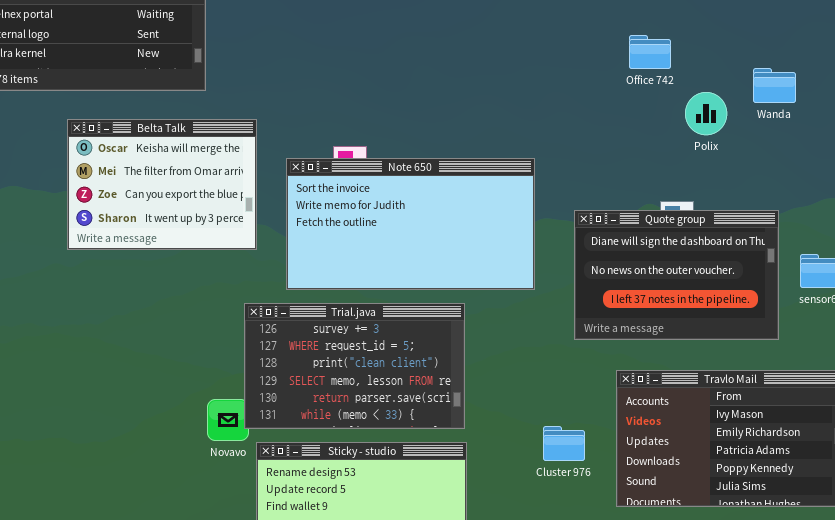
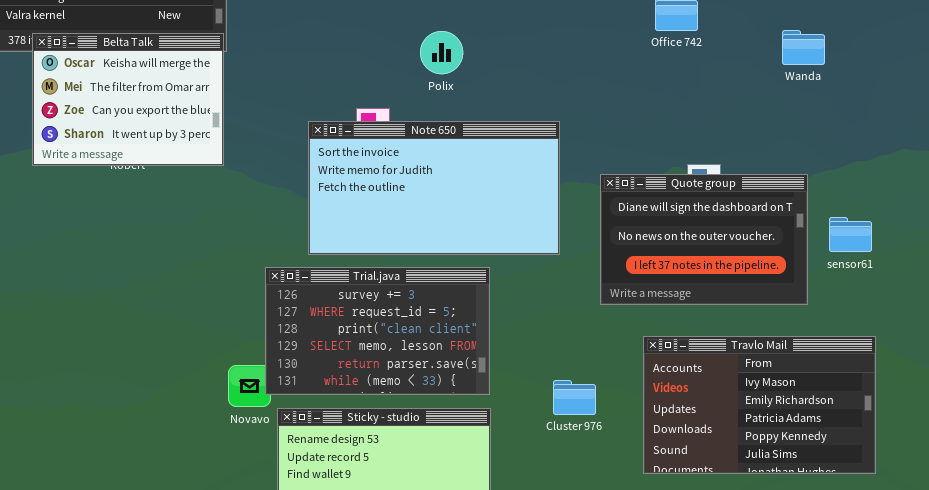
Polix: [685,92,727,135] -> [420,31,463,74], moved
Belta Talk: [67,119,257,250] -> [32,33,224,166], moved
Cluster 976: [543,426,585,461] -> [553,380,596,415], moved

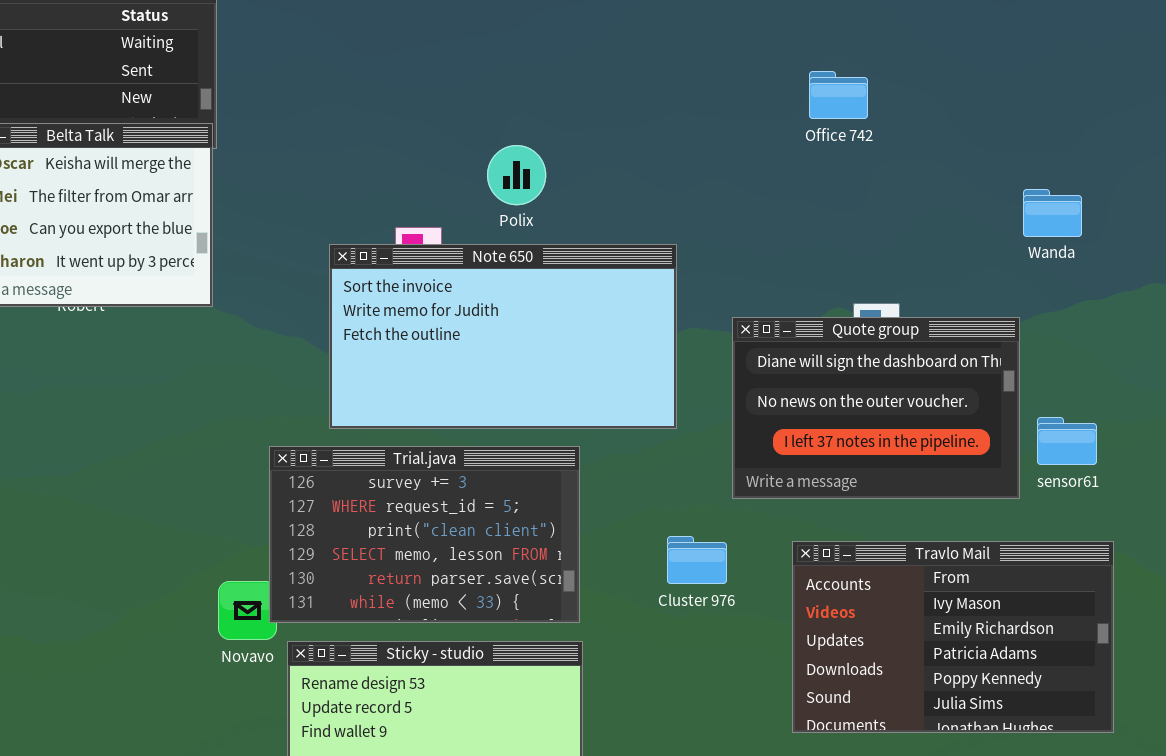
Wanda: [782,30,825,65] -> [1023,189,1082,237], moved
Polix: [420,31,463,74] -> [487,145,546,205], moved
sensor61: [829,217,872,252] -> [1037,417,1097,465], moved
Cluster 976: [553,380,596,415] -> [667,536,727,584], moved

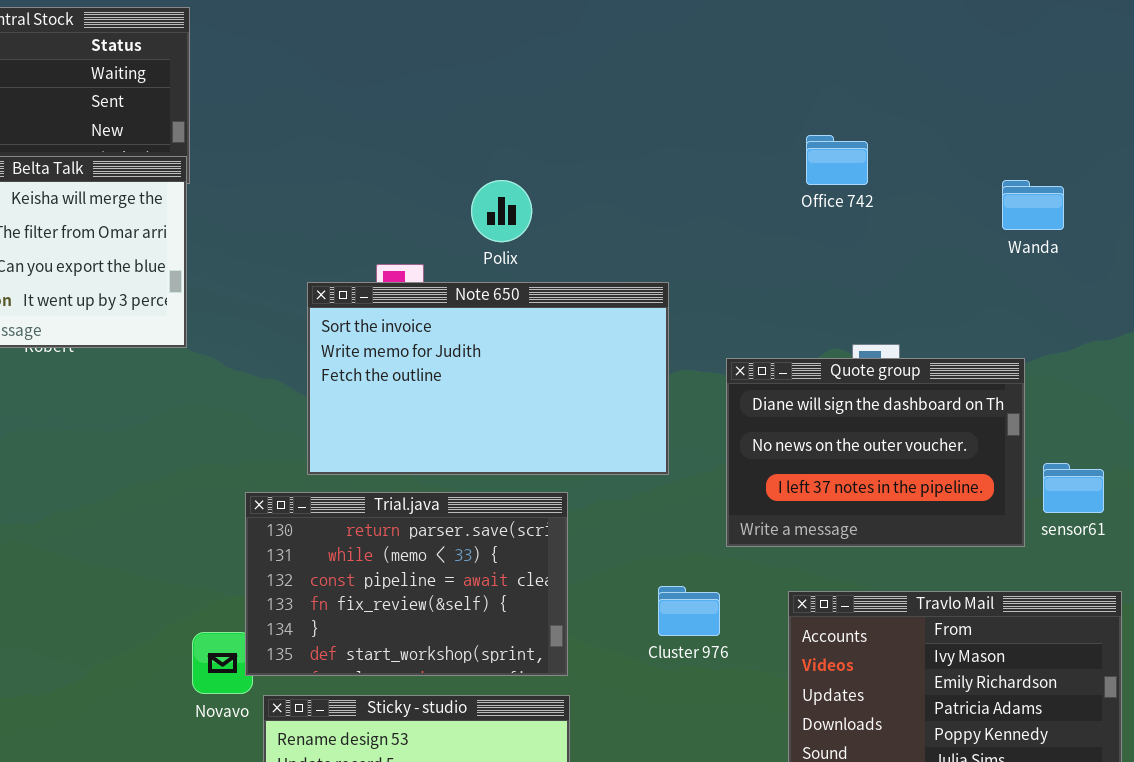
Office 742: [809,71,868,119] -> [806,135,868,185], moved
Wanda: [1023,189,1082,237] -> [1002,180,1064,230], moved
Trial.java: [269,446,580,623] -> [245,492,568,676], scrolled down 4 rows

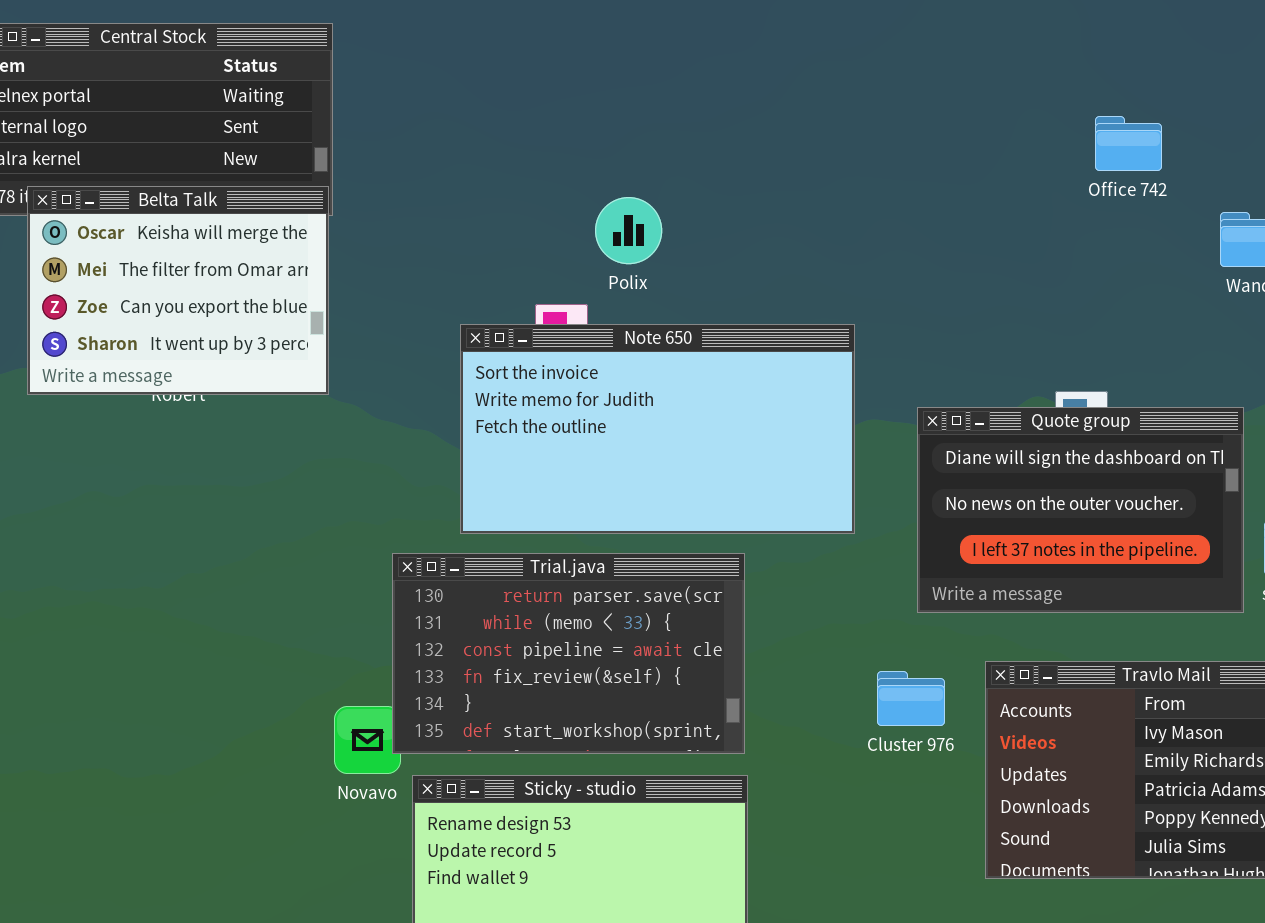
Office 742: [806,135,868,185] -> [1095,116,1162,171], moved
Polix: [471,180,532,242] -> [595,197,662,264], moved
Cluster 976: [658,586,720,636] -> [877,671,945,726], moved

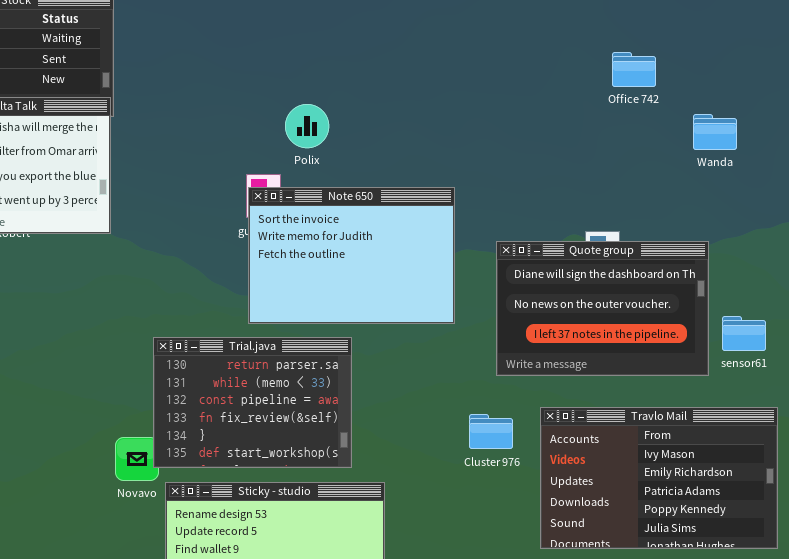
Note 650: [460,324,855,534] -> [248,187,455,324], resized
Trial.java: [392,553,745,754] -> [153,337,352,468], resized

